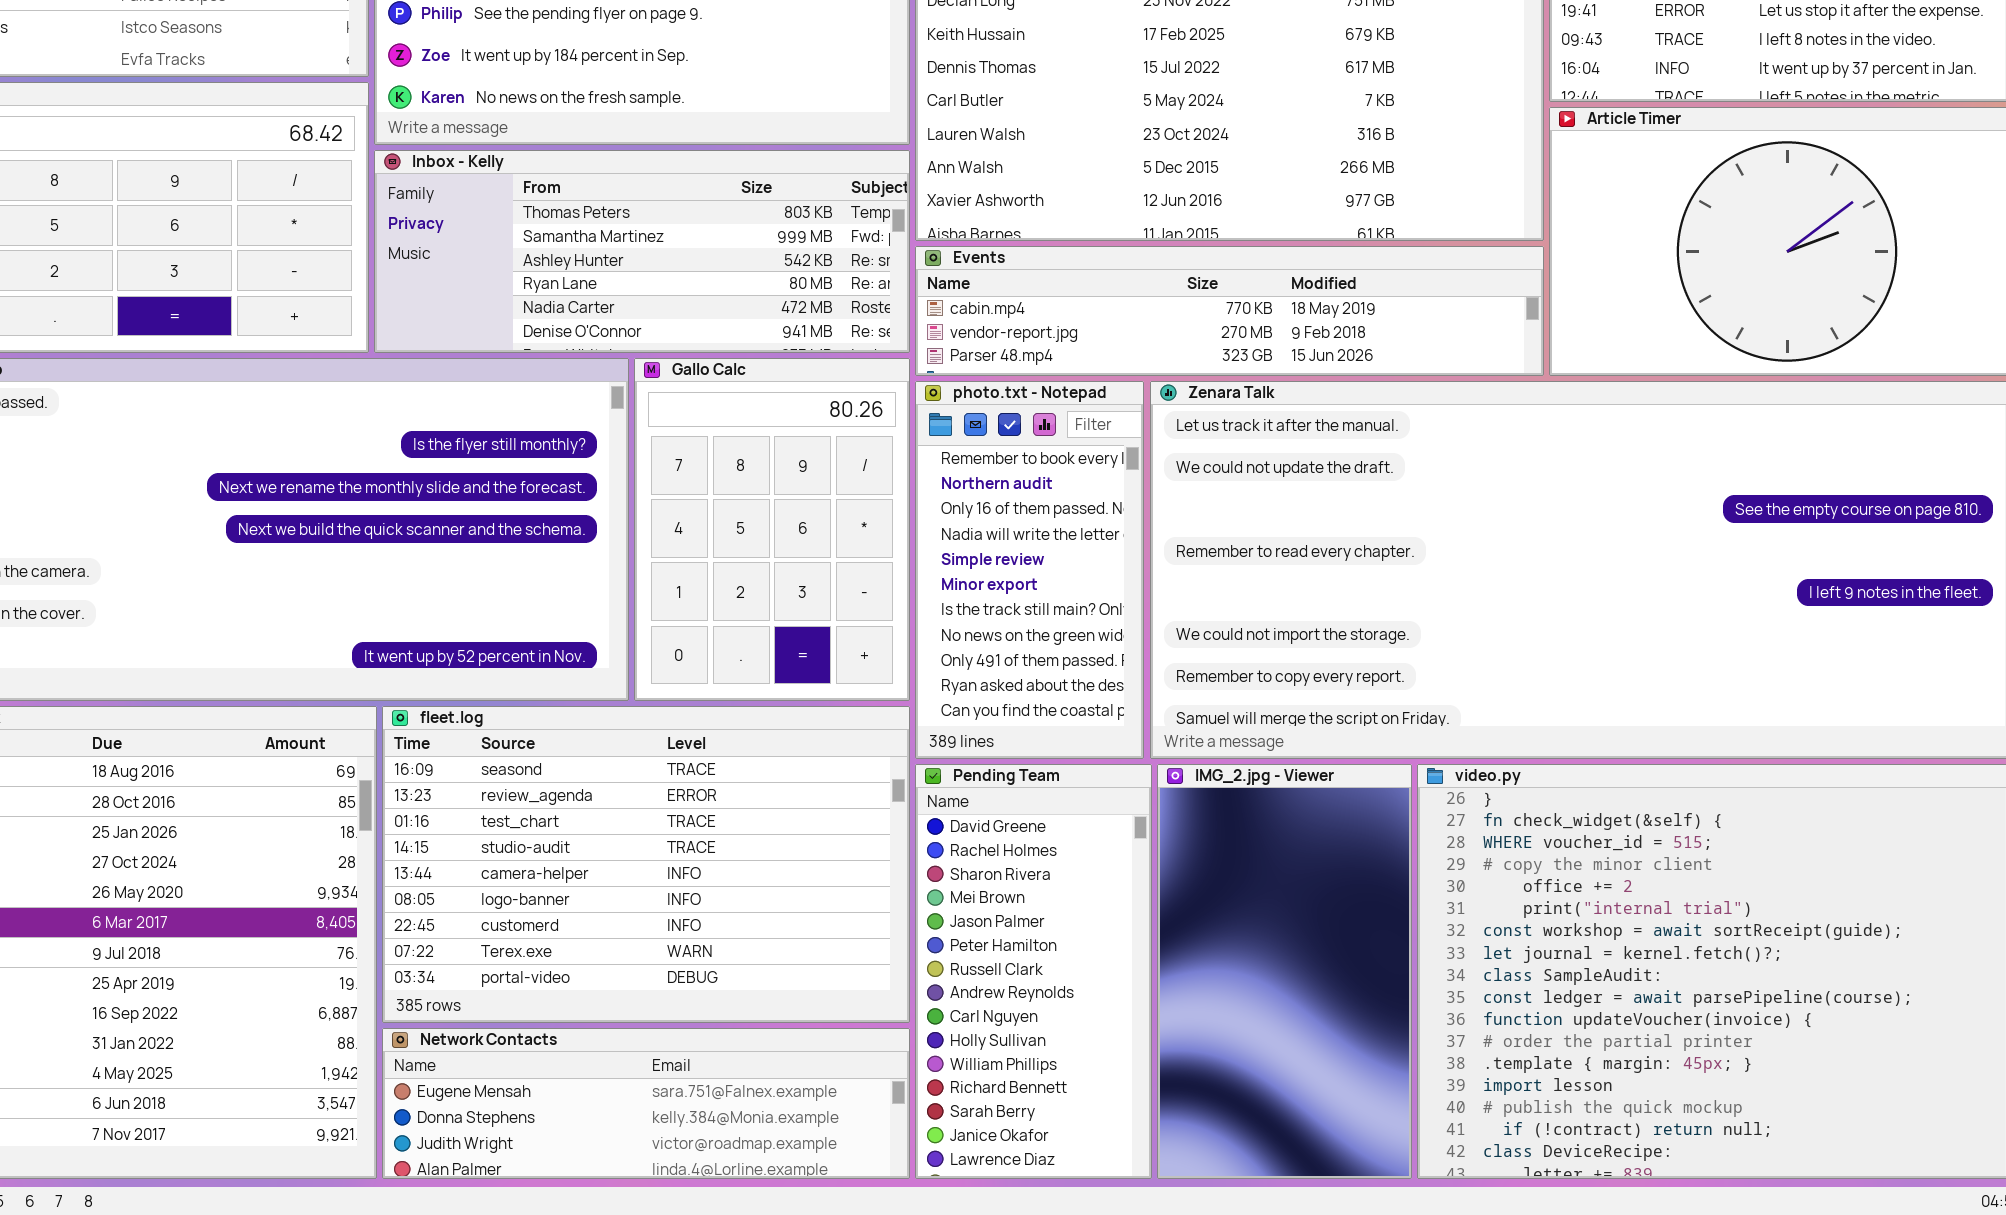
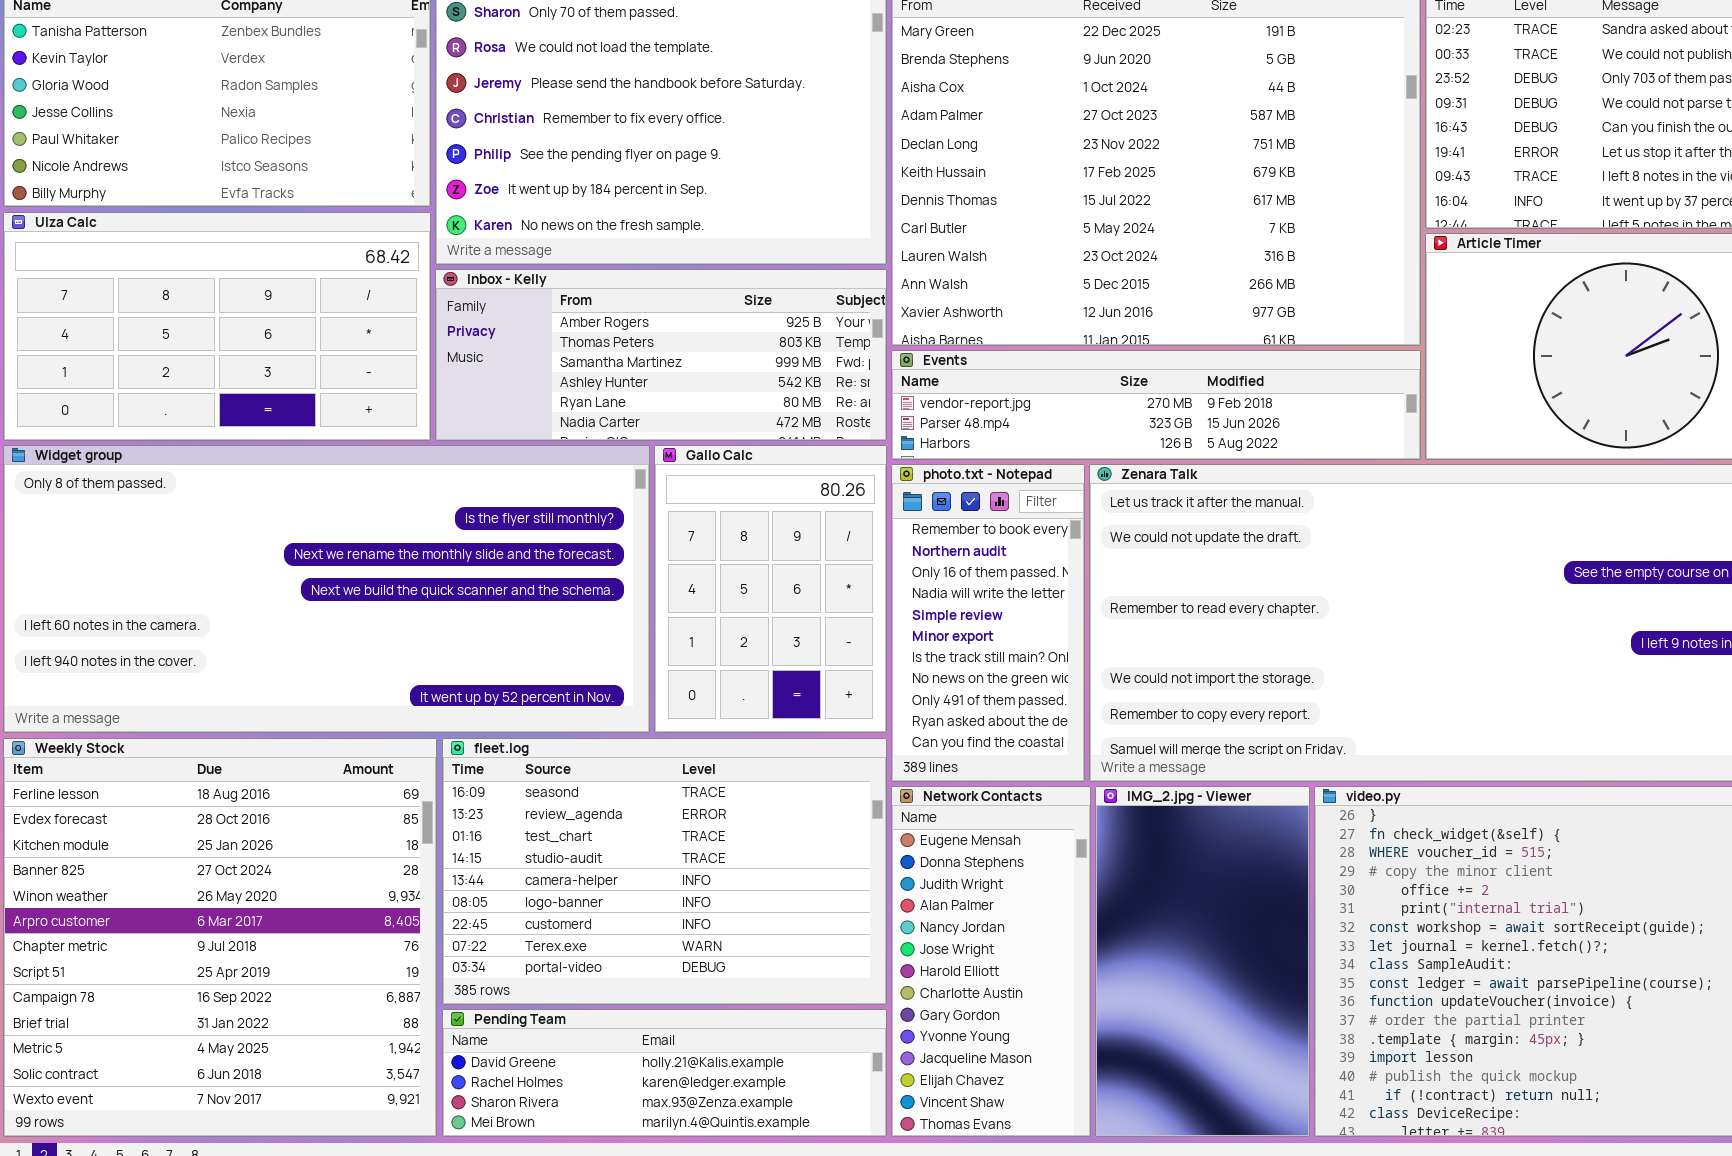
Inbox - Kelly: [374,150,910,353] -> [435,269,887,441], scrolled up 1 row
Events: [915,246,1544,376] -> [891,350,1421,460], scrolled down 1 row
Pending Team: [915,764,1152,1179] -> [442,1009,887,1137], moved, resized
Network Contacts: [382,1028,910,1179] -> [891,786,1091,1137], moved, resized

